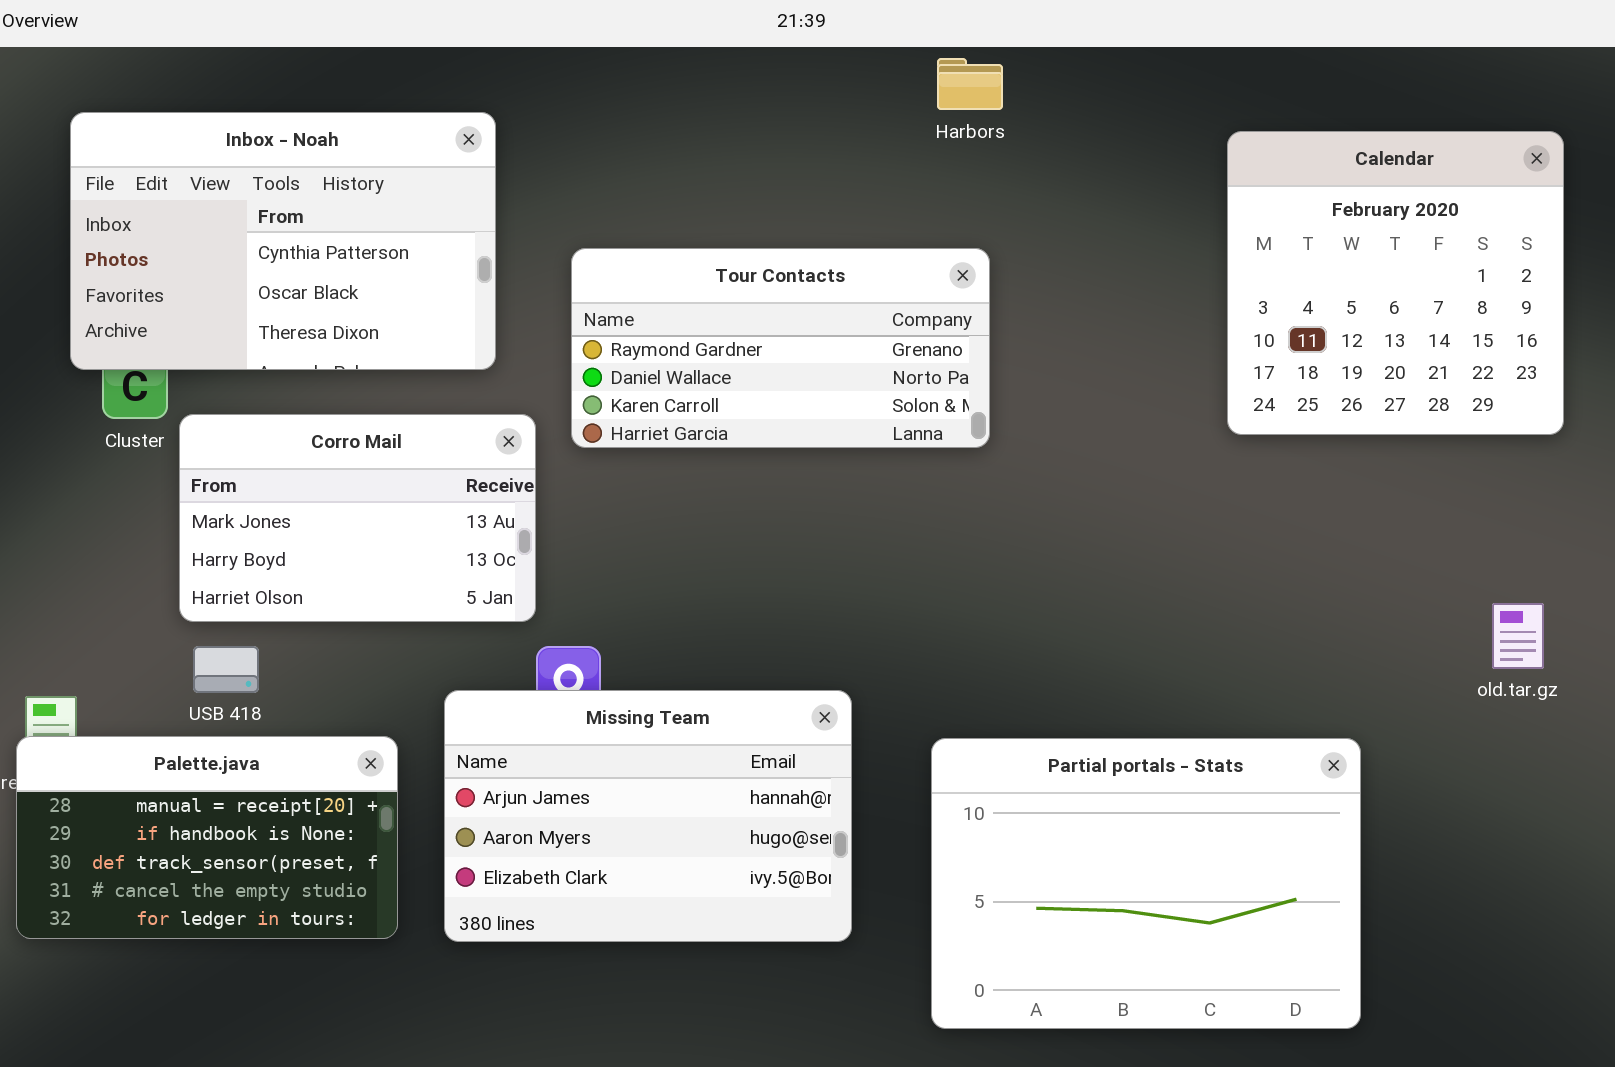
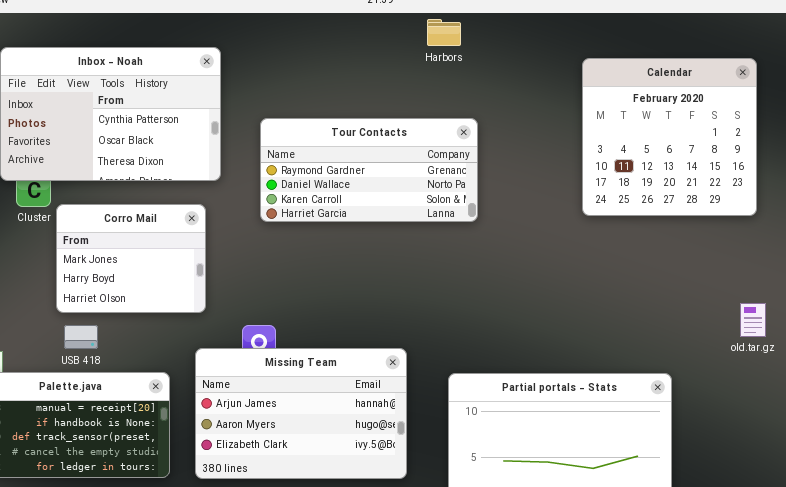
Harbors: [937,58,1003,110] -> [427,19,461,46], moved
Calendar: [1227,131,1564,435] -> [582,58,757,216], moved
Corro Mail: [179,414,536,622] -> [56,204,206,313], resized

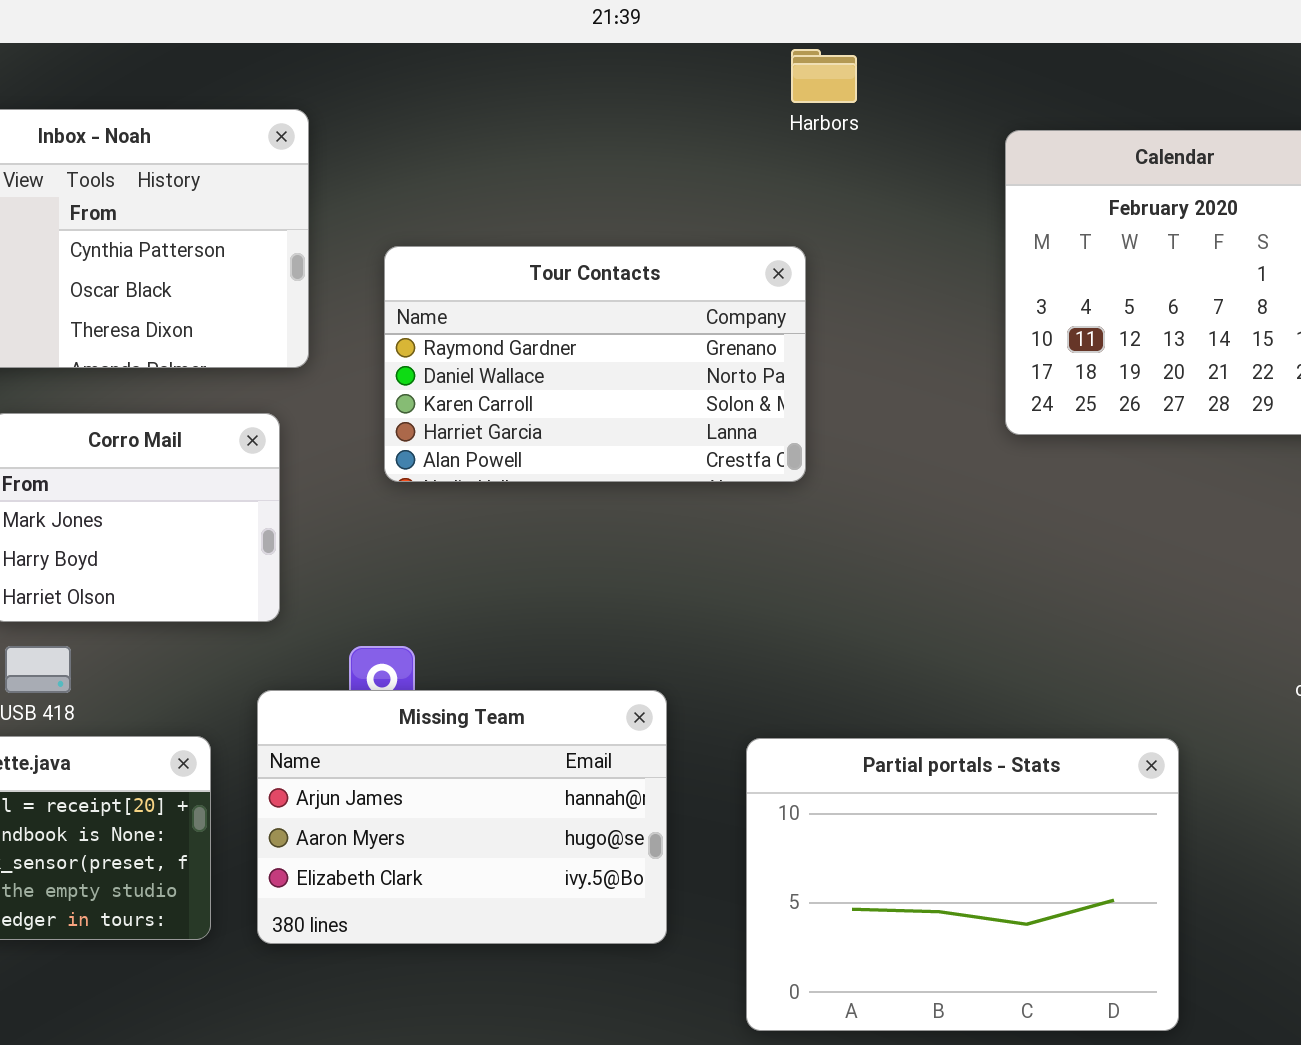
Harbors: [427,19,461,46] -> [791,49,857,103], moved
Tour Contacts: [260,118,478,222] -> [384,246,806,482], resized

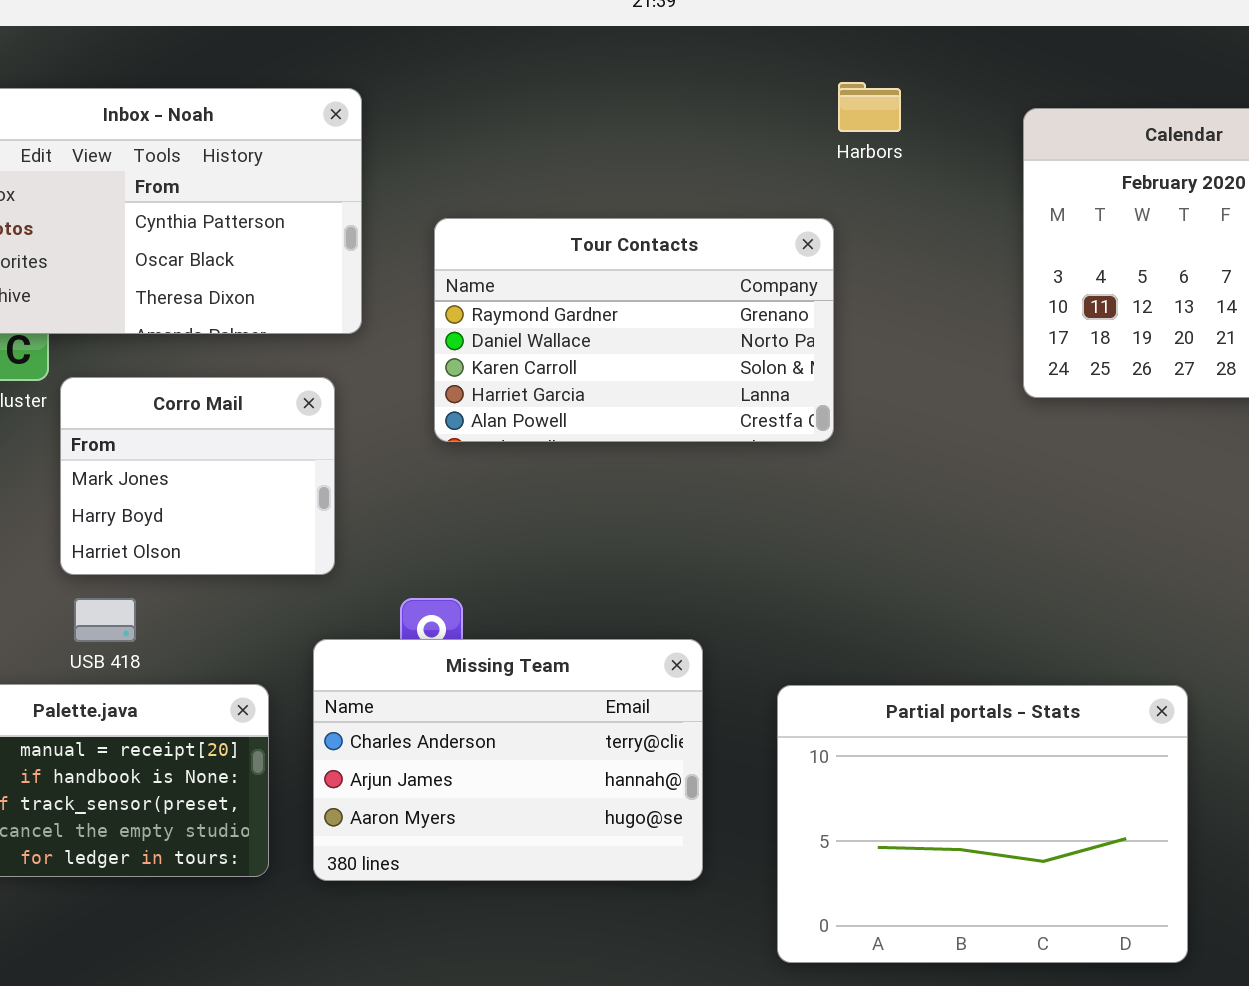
Harbors: [791,49,857,103] -> [838,82,901,132], moved
Missing Team: [257,690,667,944] -> [313,639,703,881], scrolled up 1 row

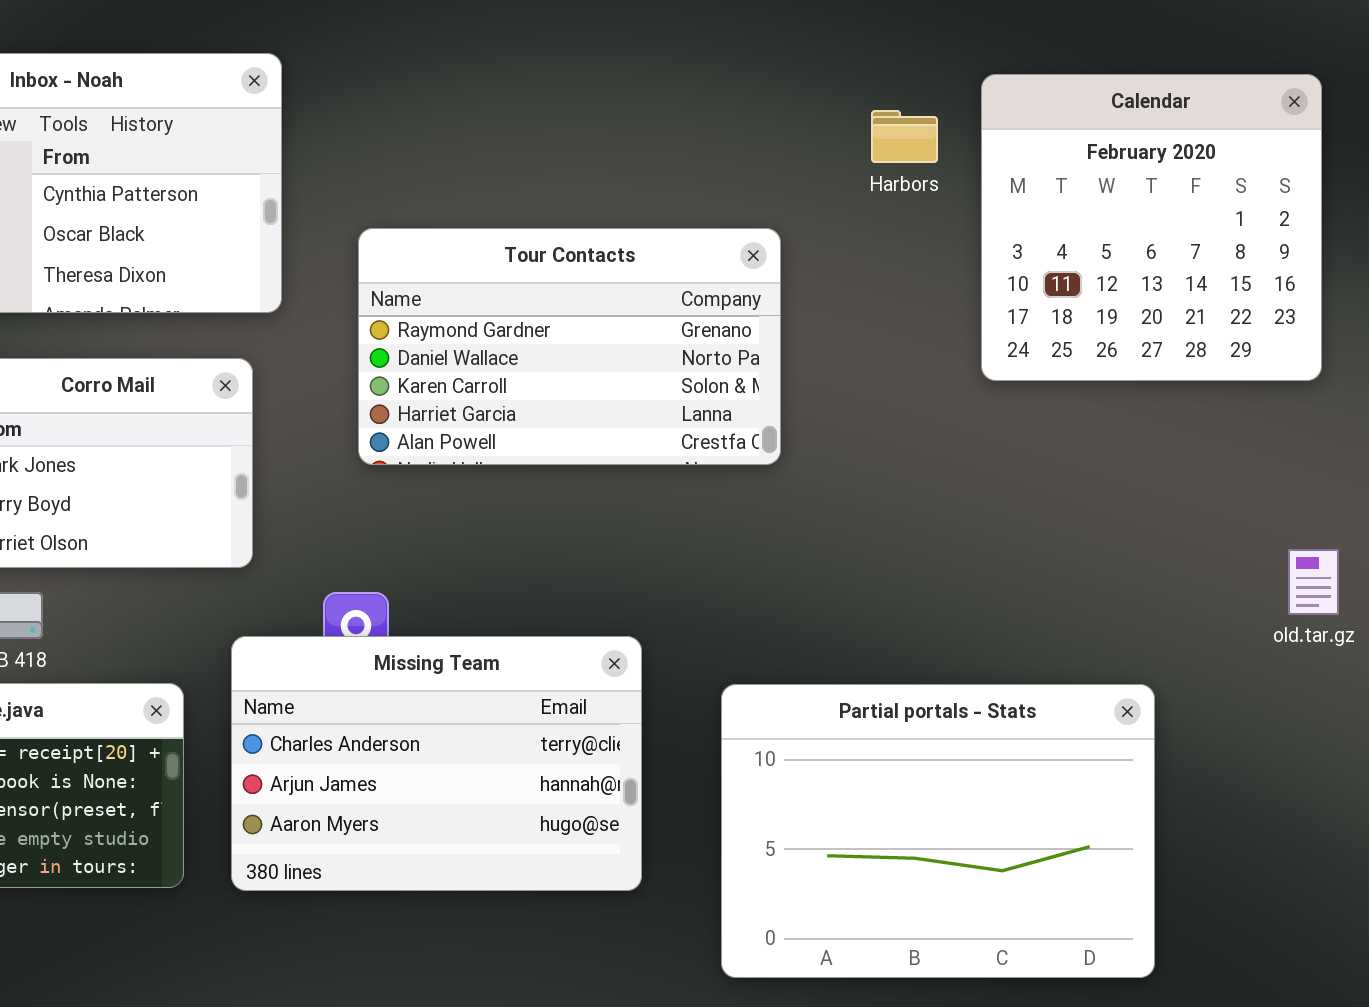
Harbors: [838,82,901,132] -> [871,110,938,163], moved
Tour Contacts: [434,218,834,442] -> [358,228,781,465], moved

